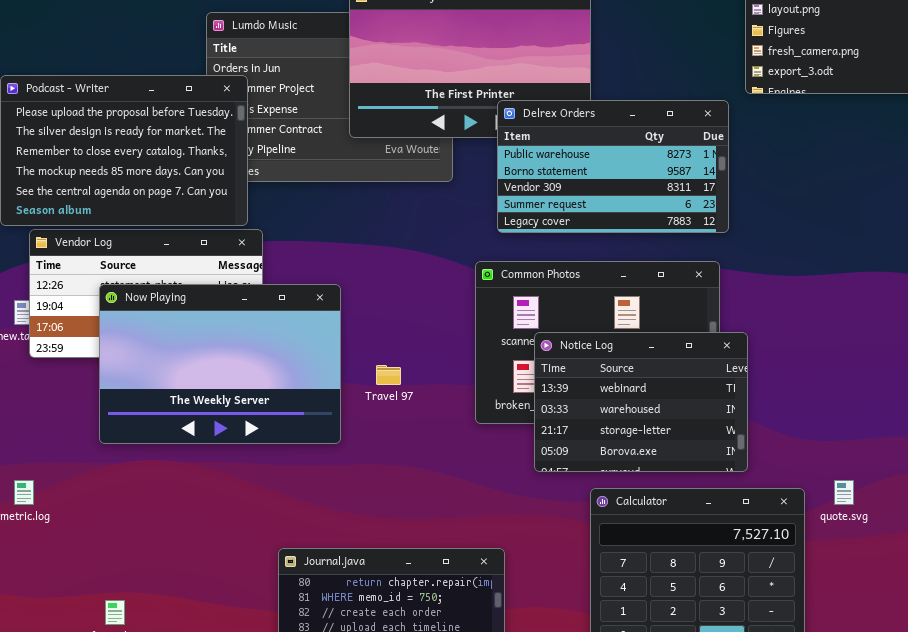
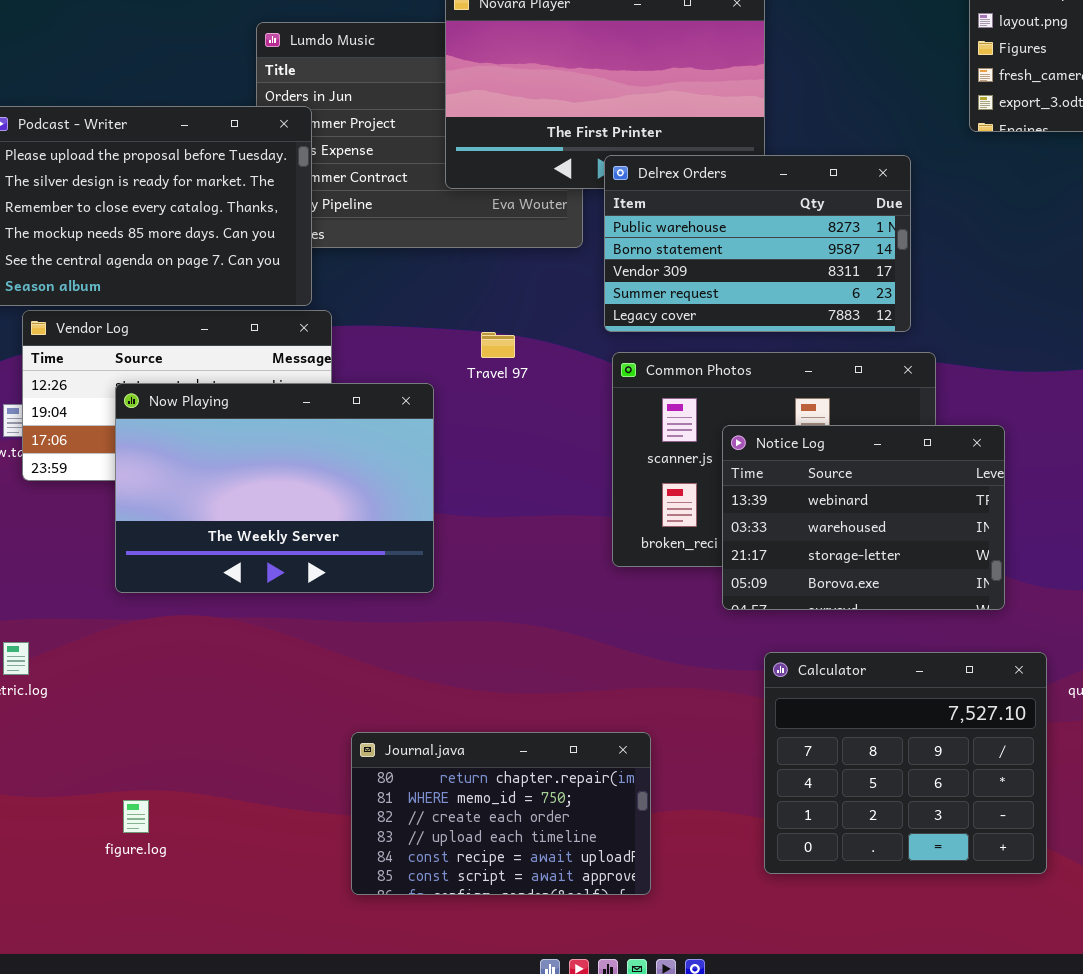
Delrex Orders: [497,100,729,233] -> [604,155,911,332], moved
Notice Log: [534,332,748,472] -> [722,425,1005,610], moved
Travel 97: [376,365,401,385] -> [481,332,515,358], moved

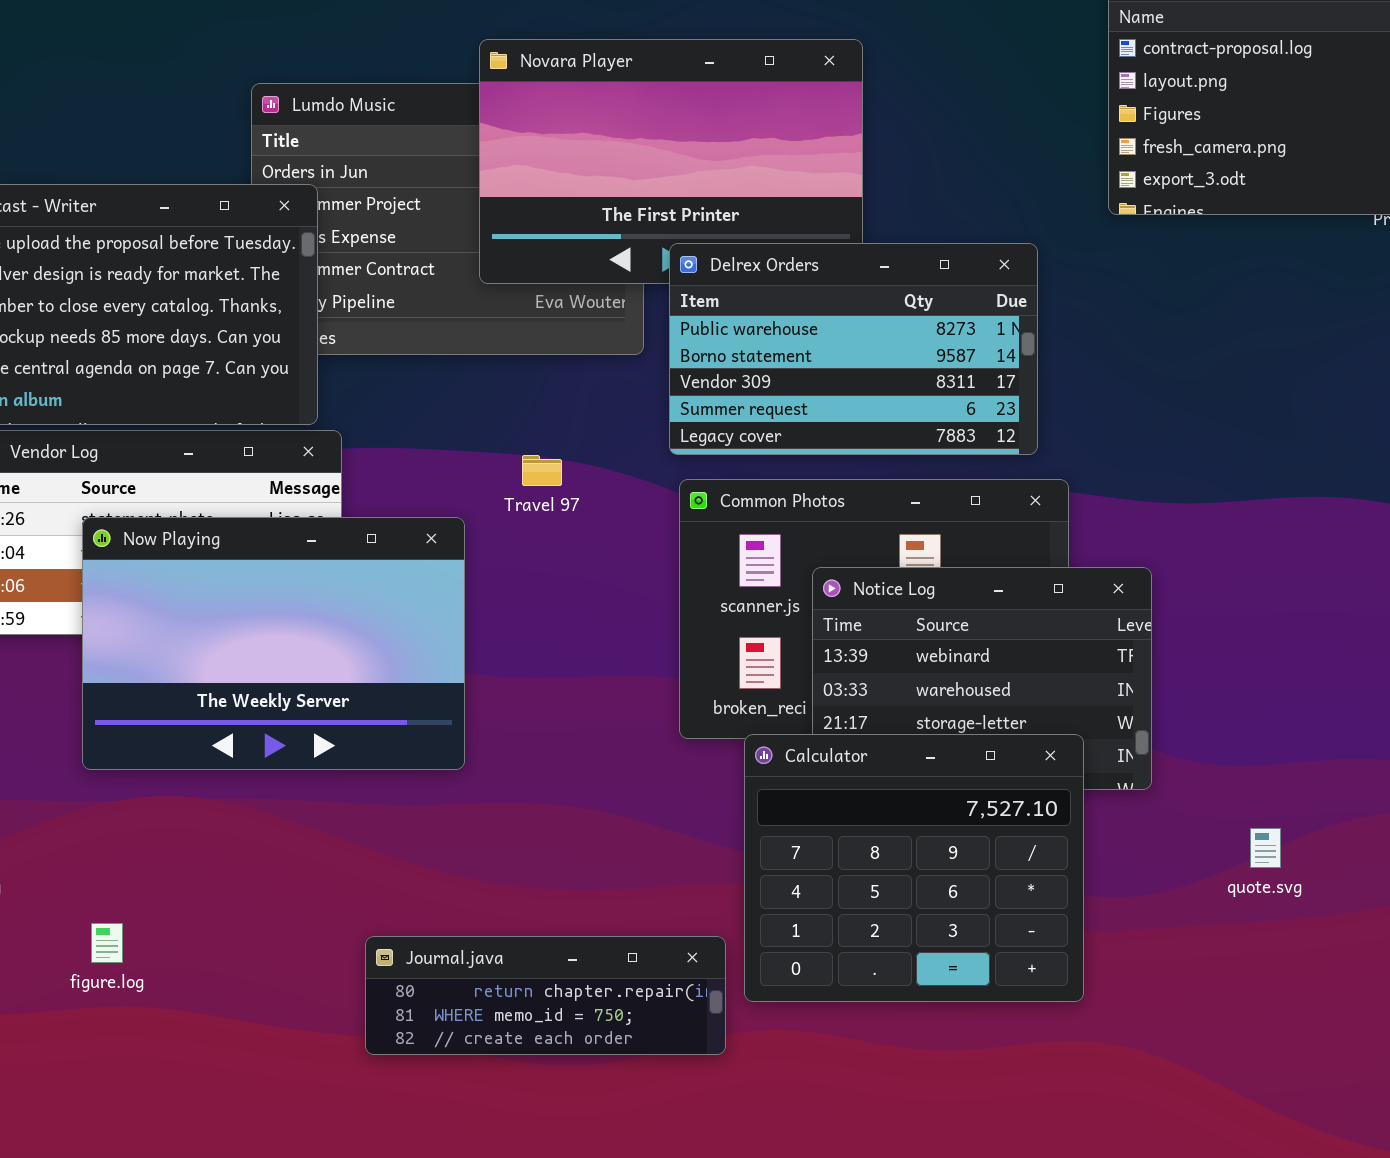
Calculator: [764,652,1047,874] -> [744,734,1084,1002], moved
Journal.java: [351,732,651,895] -> [365,936,726,1055], resized
figure.log: [123,800,149,833] -> [91,923,123,963], moved

